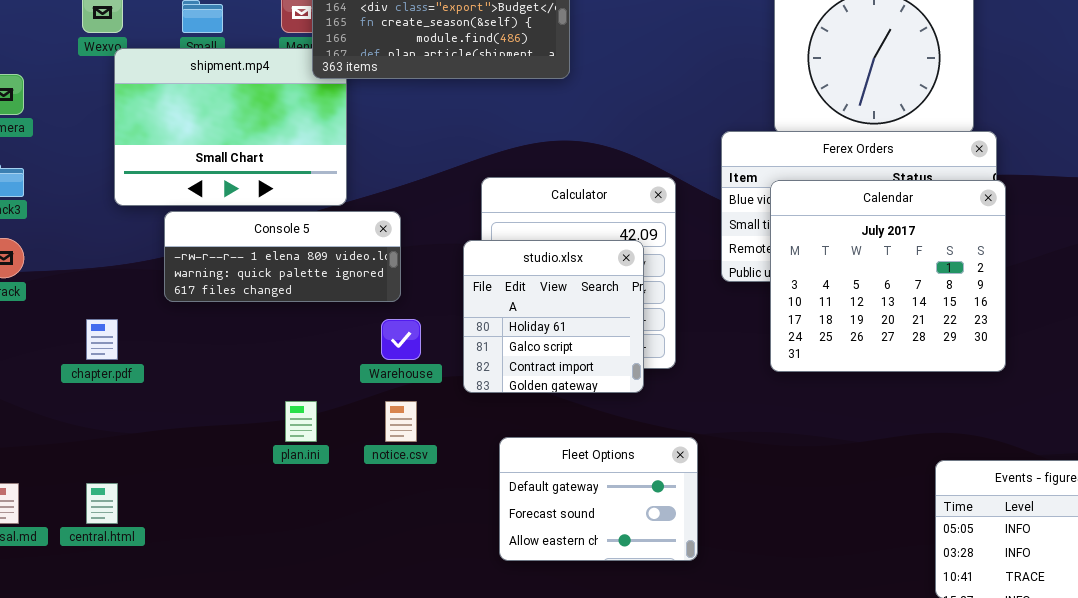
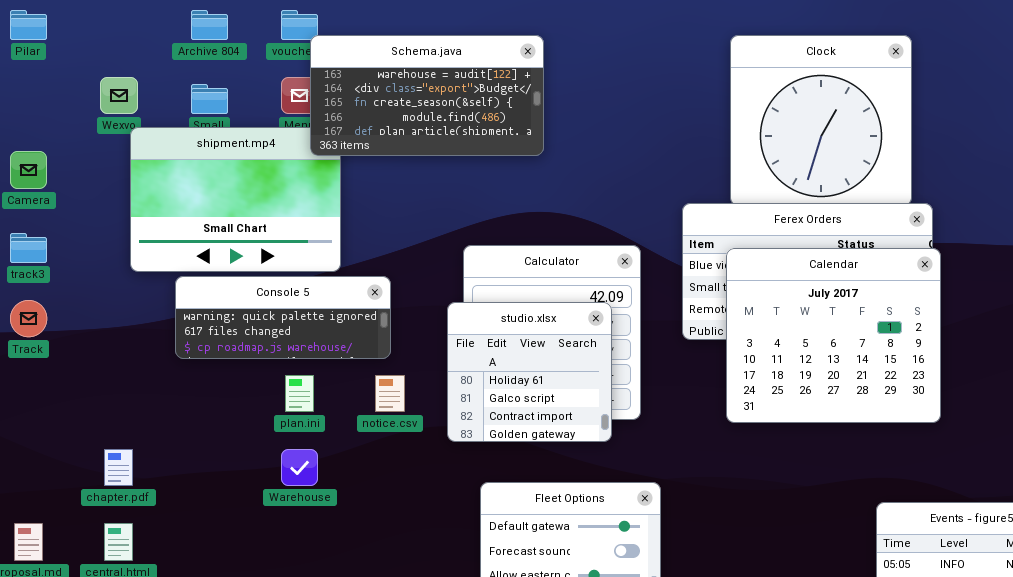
Console 5: [164,211,401,302] -> [175,276,391,359], scrolled down 1 row
chapter.pdf: [86,319,118,360] -> [104,449,133,486], moved
Warehouse: [381,319,421,360] -> [281,449,318,486], moved
plan.ini: [285,401,317,442] -> [285,375,314,412], moved
notice.csv: [385,401,417,442] -> [375,375,405,412], moved

